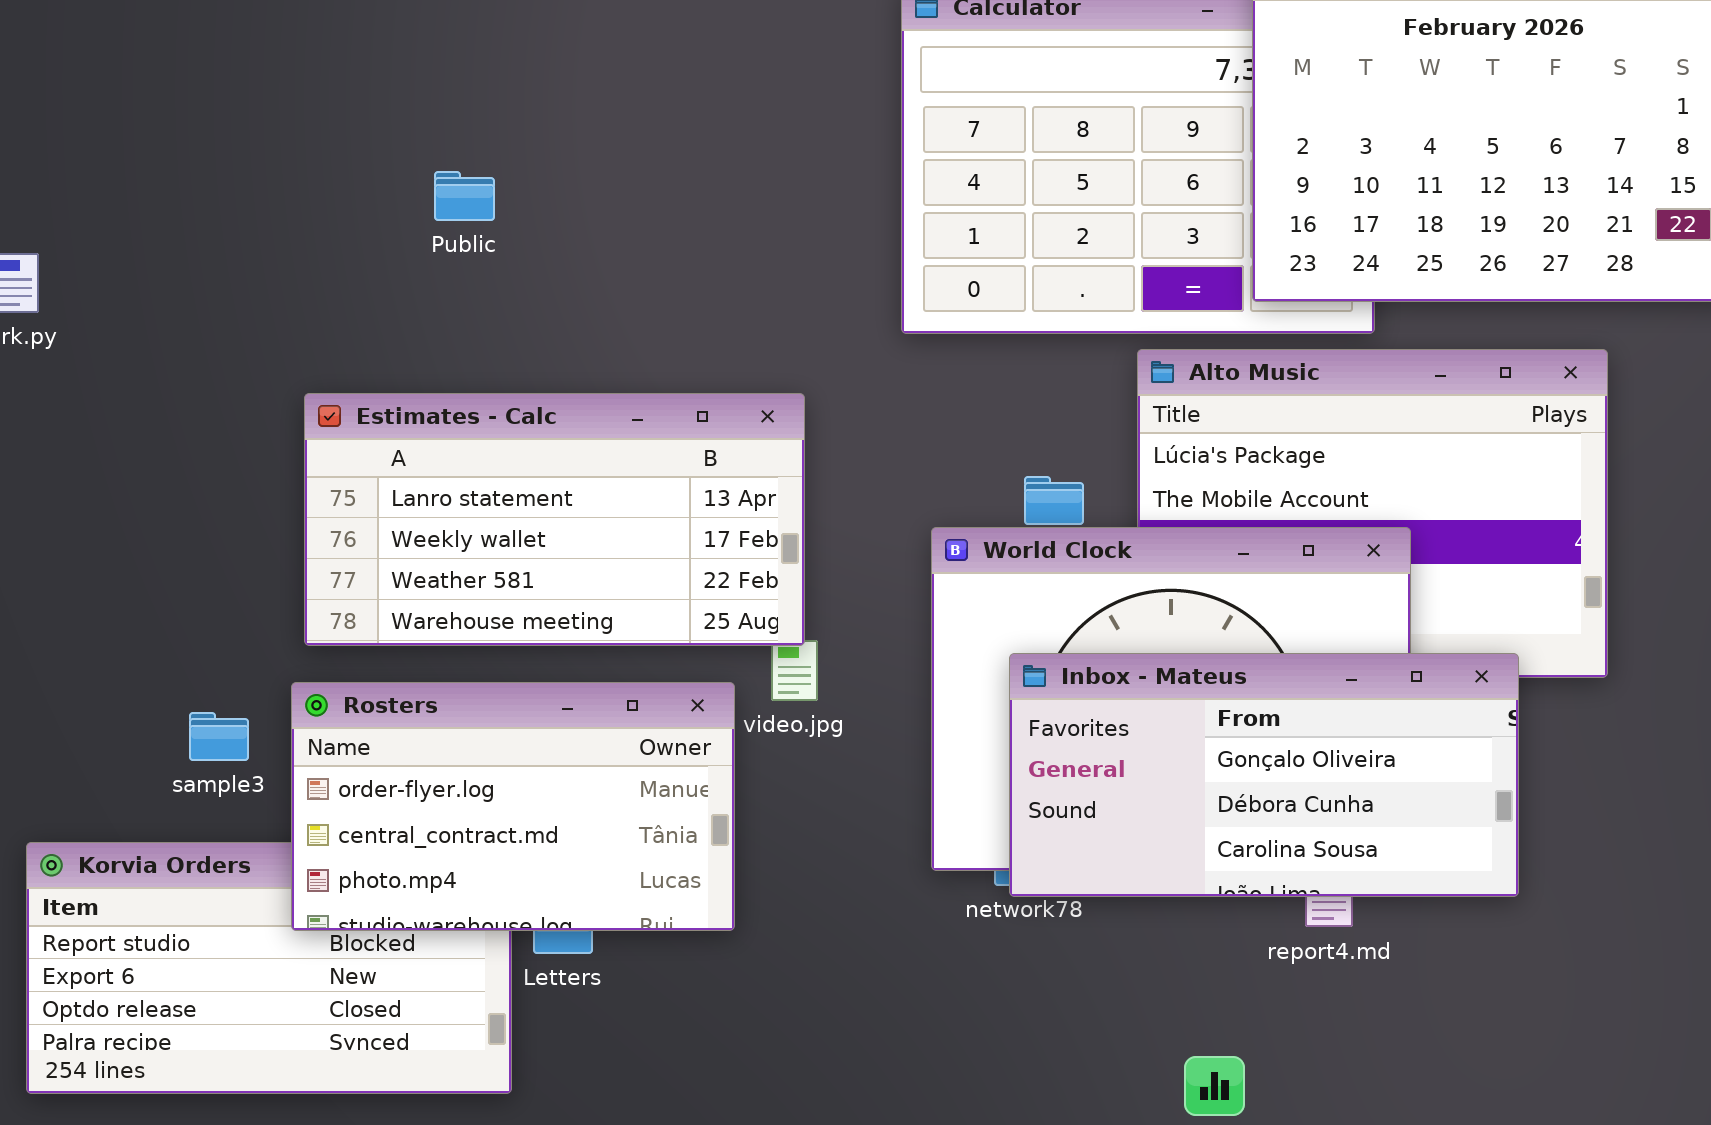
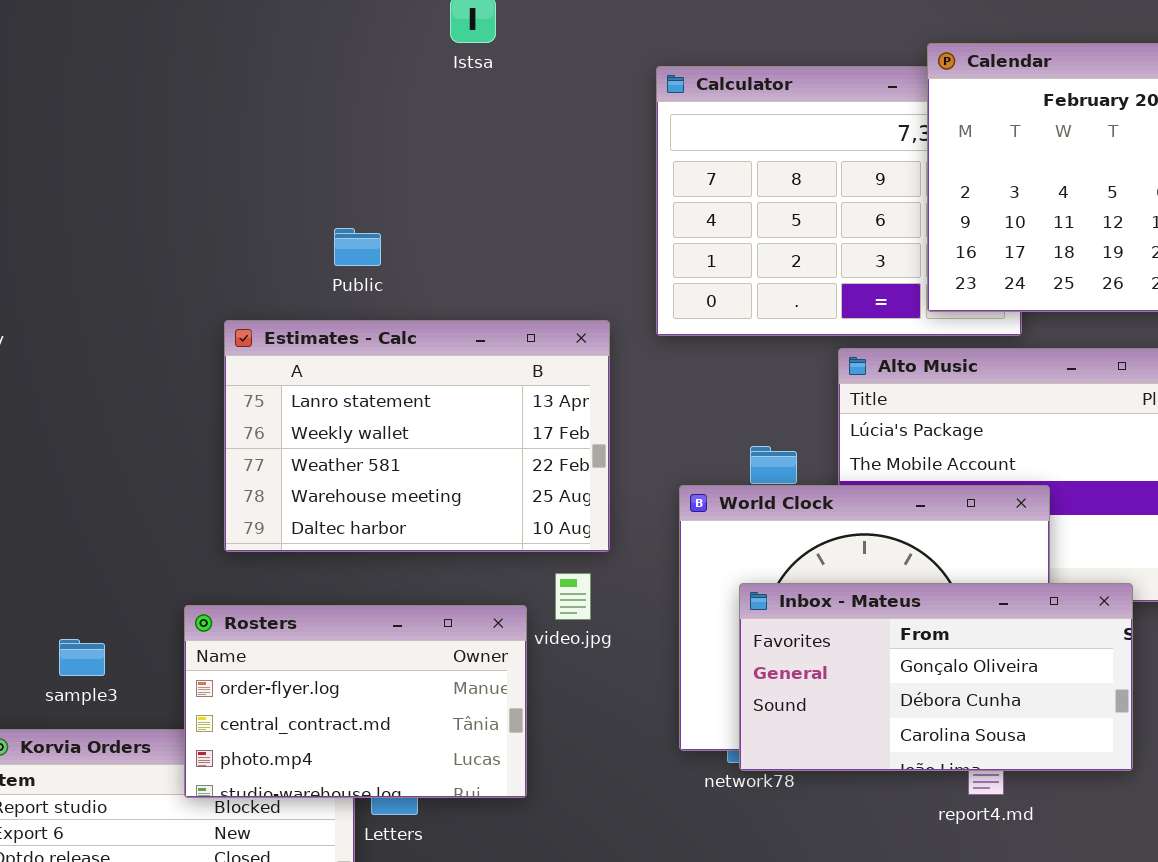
Public: [434,171,495,221] -> [334,228,381,266], moved
Estimates - Calc: [304,393,805,646] -> [224,320,610,552], moved, resized
sample3: [189,712,249,761] -> [59,639,105,676], moved

